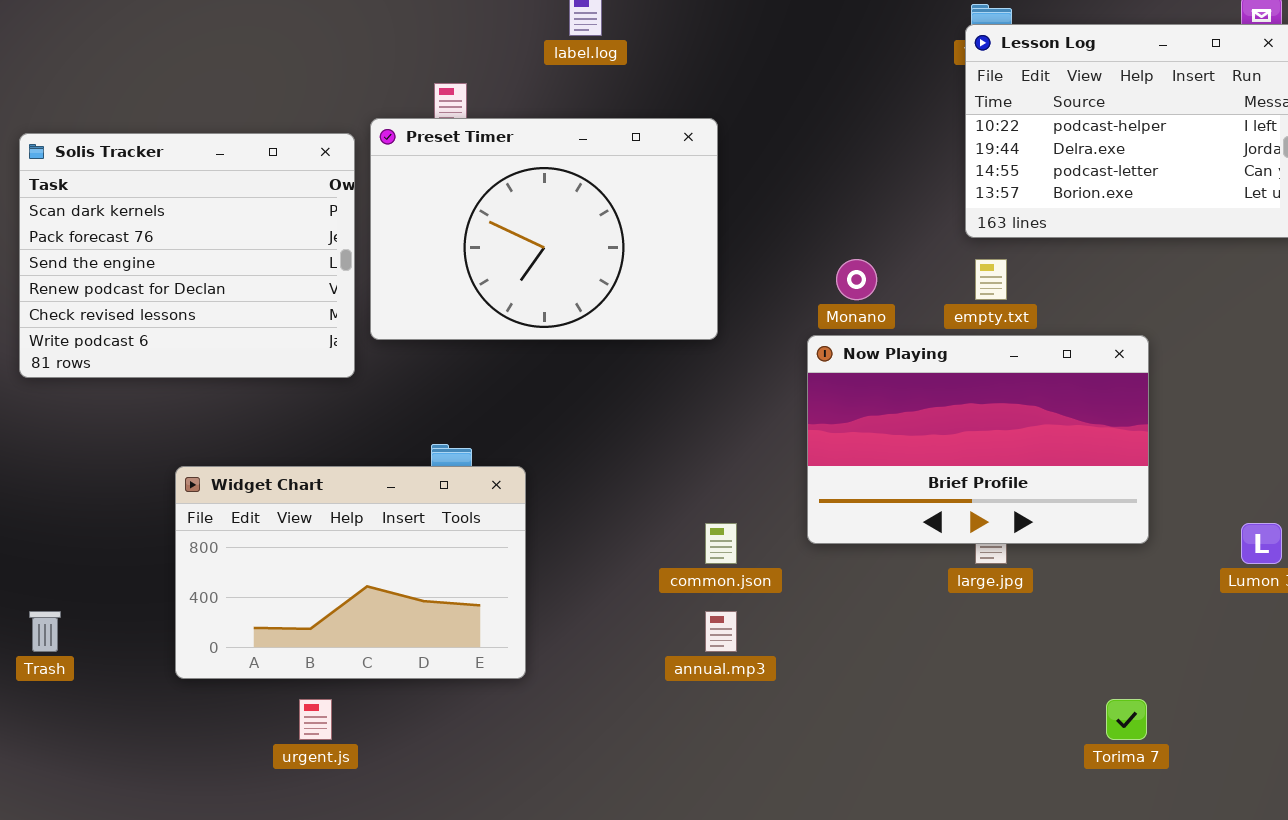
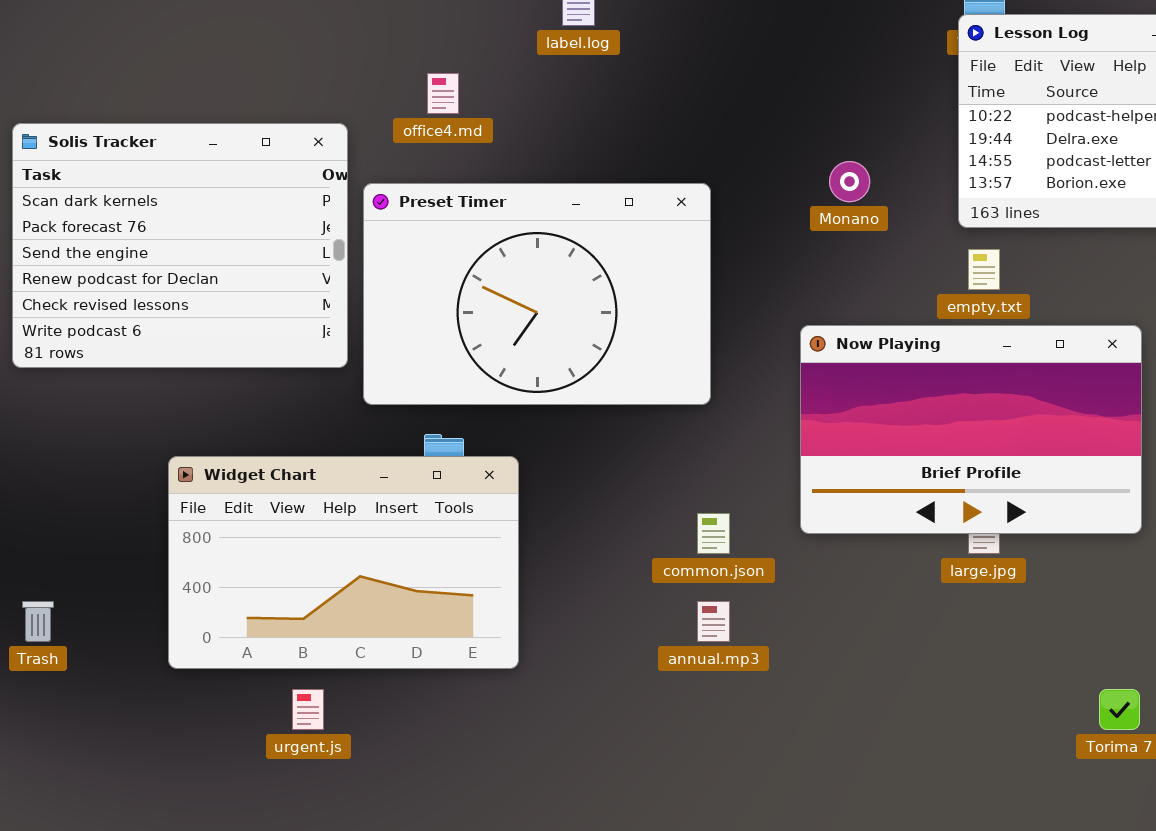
Preset Timer: [370,118,718,340] -> [363,183,711,405], moved
Monano: [836,259,877,300] -> [829,161,870,202], moved

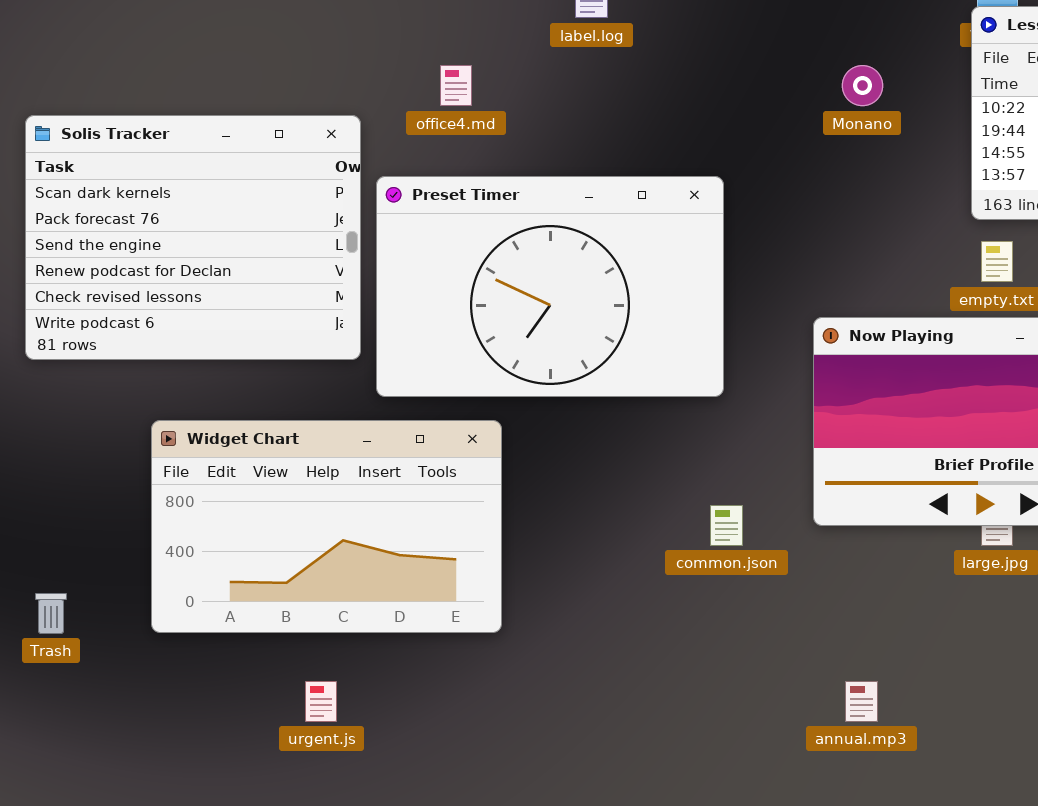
Monano: [829,161,870,202] -> [842,65,883,106], moved
Widget Chart: [168,456,519,669] -> [151,420,502,633], moved
annual.mp3: [697,601,730,642] -> [845,681,878,722], moved

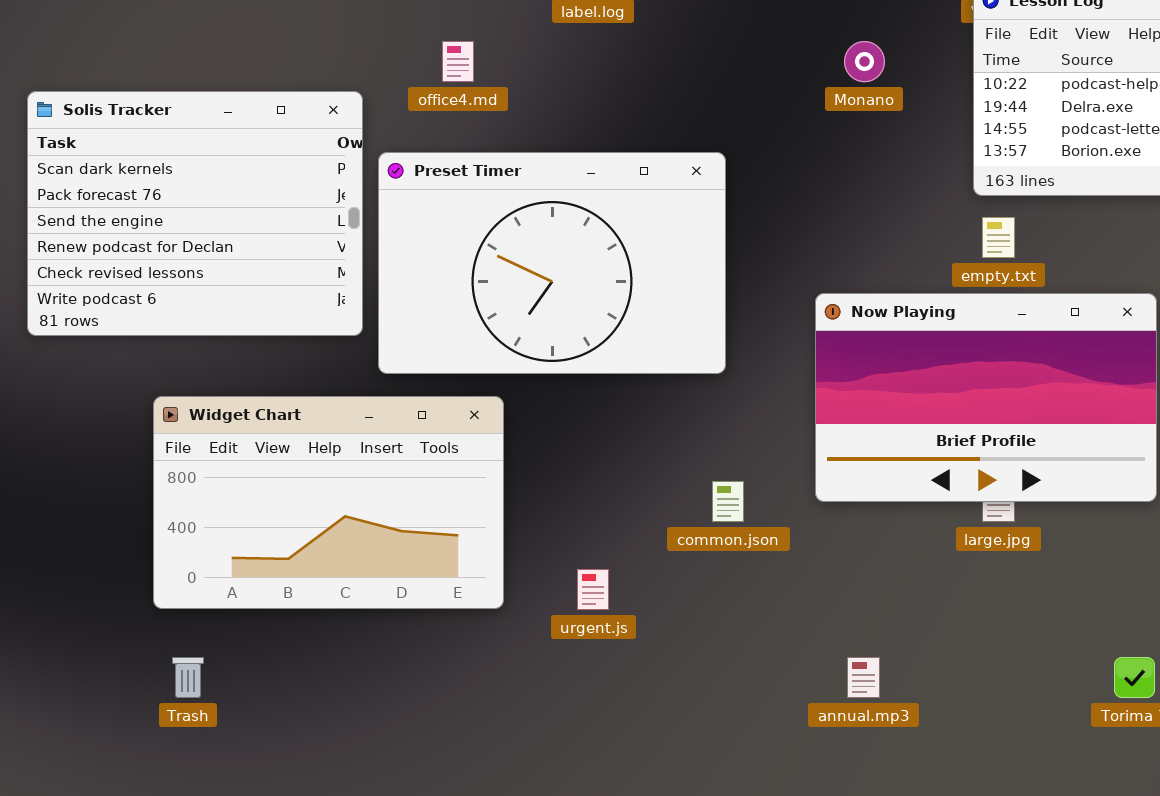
Trash: [35,593,67,634] -> [172,657,204,698], moved
urgent.js: [305,681,337,722] -> [577,569,609,610], moved

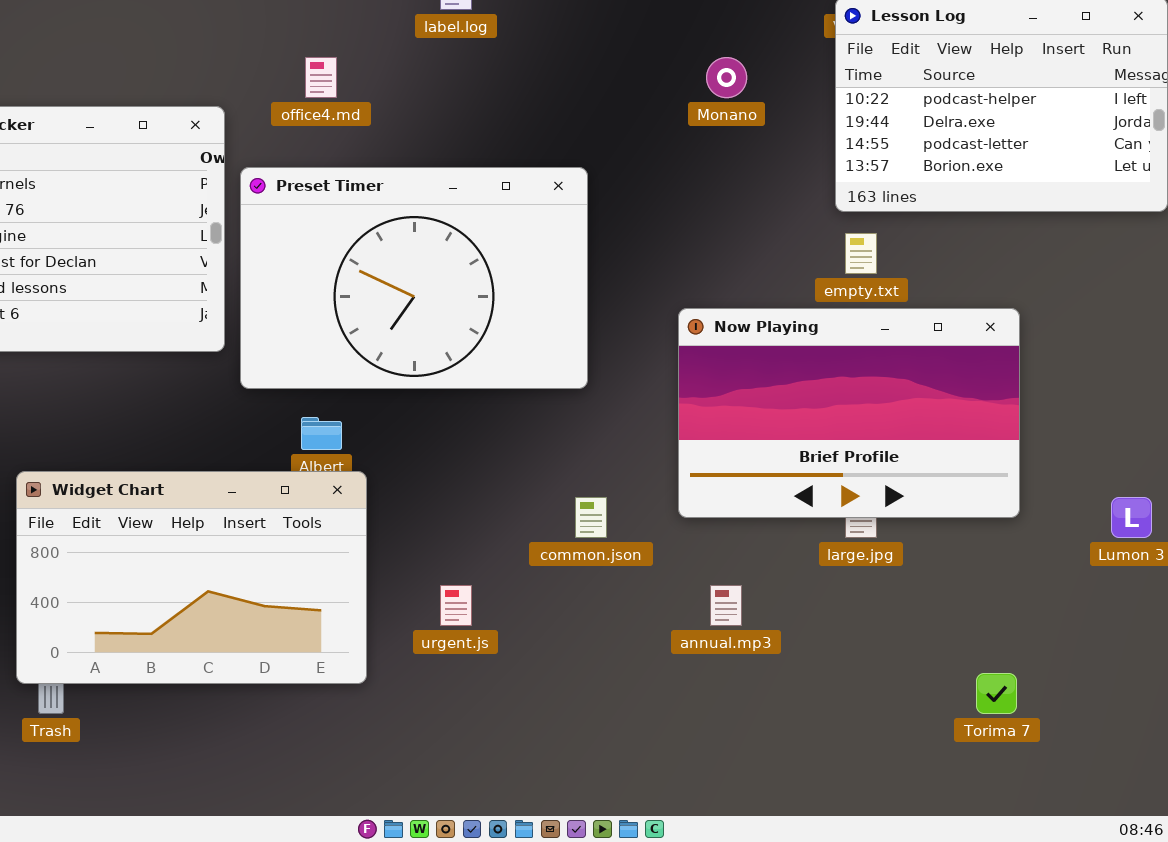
Widget Chart: [153,396,504,609] -> [16,471,367,684], moved
annual.mp3: [847,657,880,698] -> [710,585,742,626], moved

